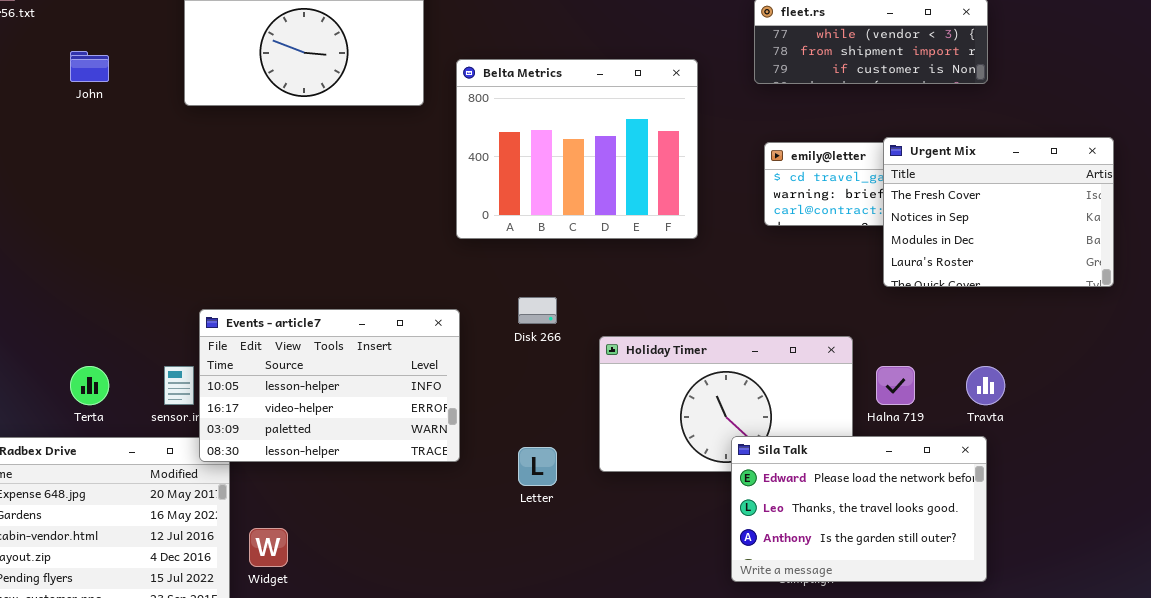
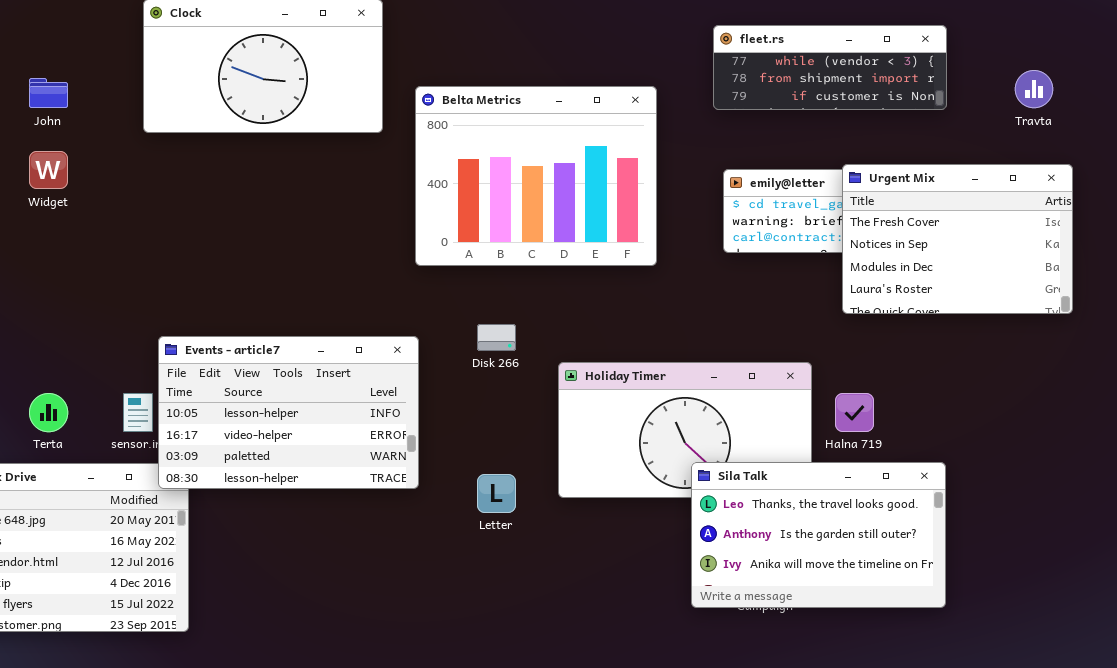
Travta: [966,366,1005,405] -> [1015,70,1053,108], moved
Sila Talk: [731,436,987,582] -> [691,462,946,608], scrolled down 1 row
Widget: [249,528,288,567] -> [29,151,68,189], moved

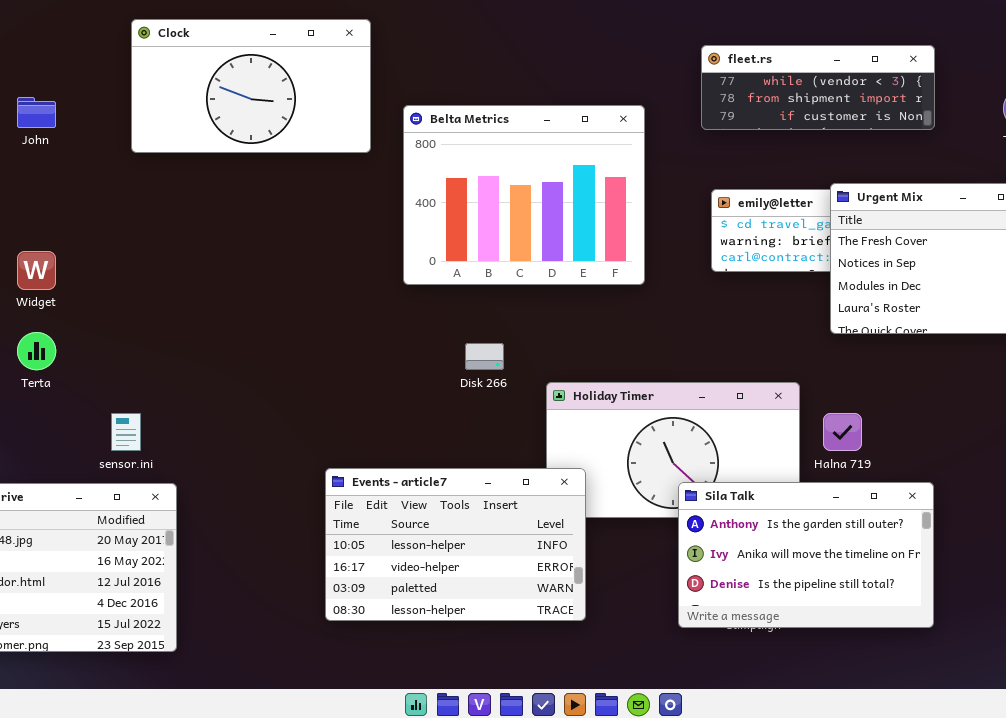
Widget: [29,151,68,189] -> [17,251,56,290], moved
Events - article7: [158,336,419,489] -> [325,468,586,621], moved
Terta: [29,393,68,432] -> [17,332,56,370], moved
Sila Talk: [691,462,946,608] -> [678,482,934,628], scrolled down 1 row

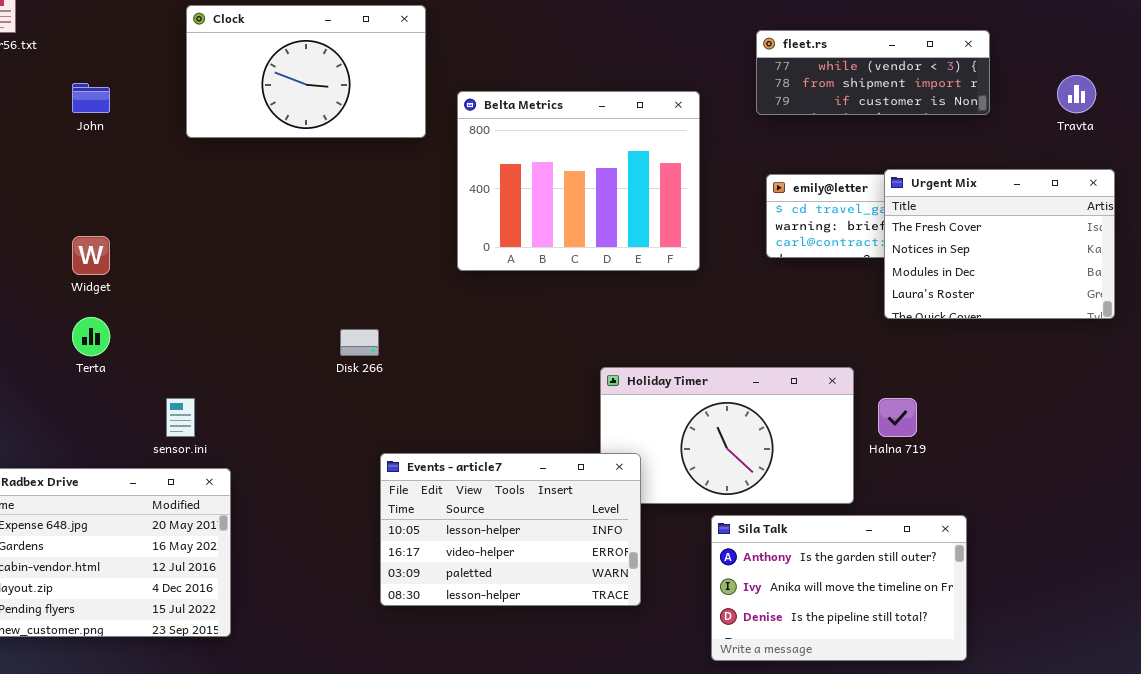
Disk 266: [465,343,504,370] -> [340,329,379,356], moved
Sila Talk: [678,482,934,628] -> [711,515,967,661], moved

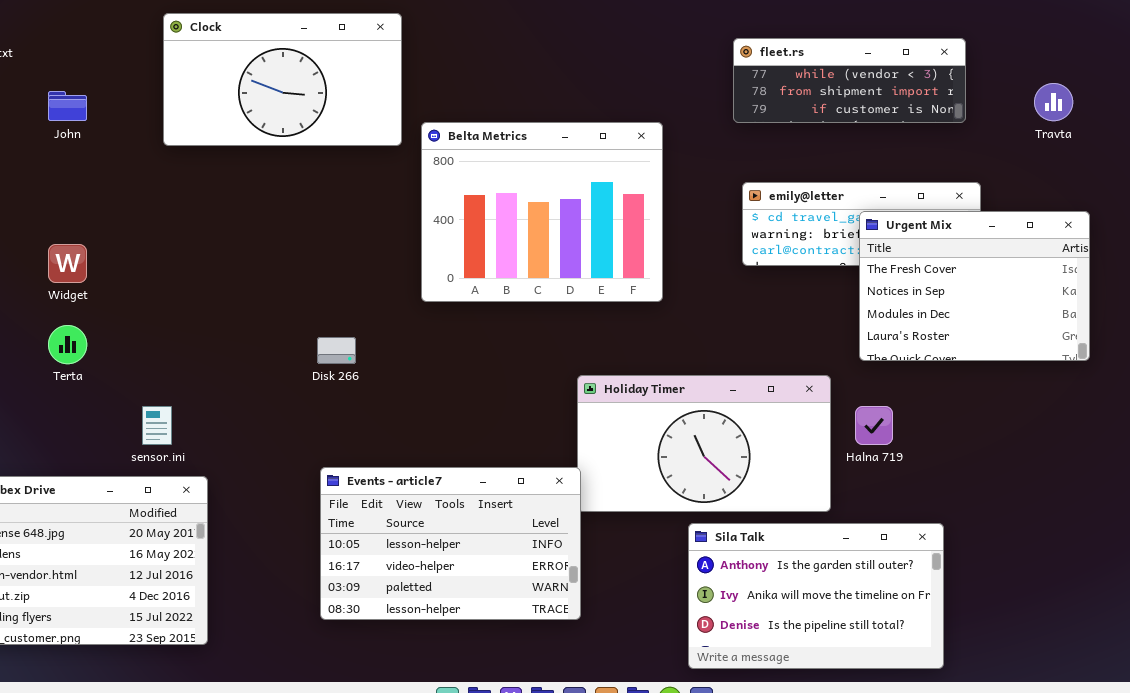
Belta Metrics: [457,91,700,271] -> [421,122,663,302], moved
Urgent Mix: [884,169,1115,319] -> [859,211,1090,361], moved
Events - article7: [380,453,641,606] -> [320,467,581,620], moved

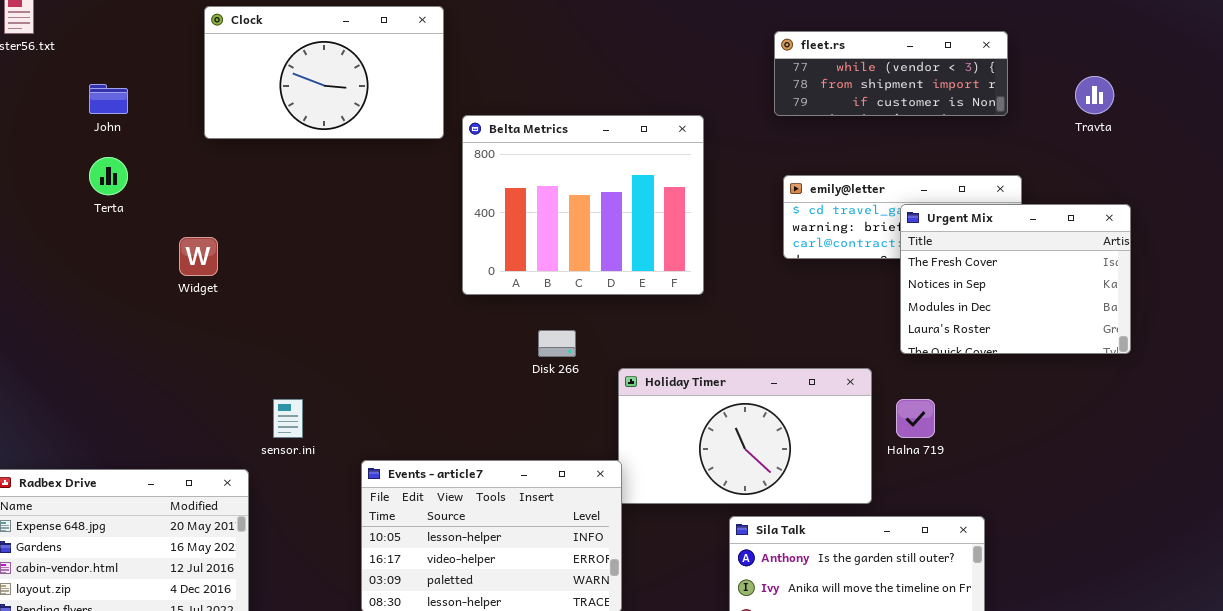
Widget: [48,244,87,283] -> [179,237,218,276], moved
Terta: [48,325,87,364] -> [89,157,128,195], moved
Disk 266: [317,337,356,364] -> [538,330,576,357], moved
sensor.ini: [142,406,172,445] -> [273,399,303,438], moved

